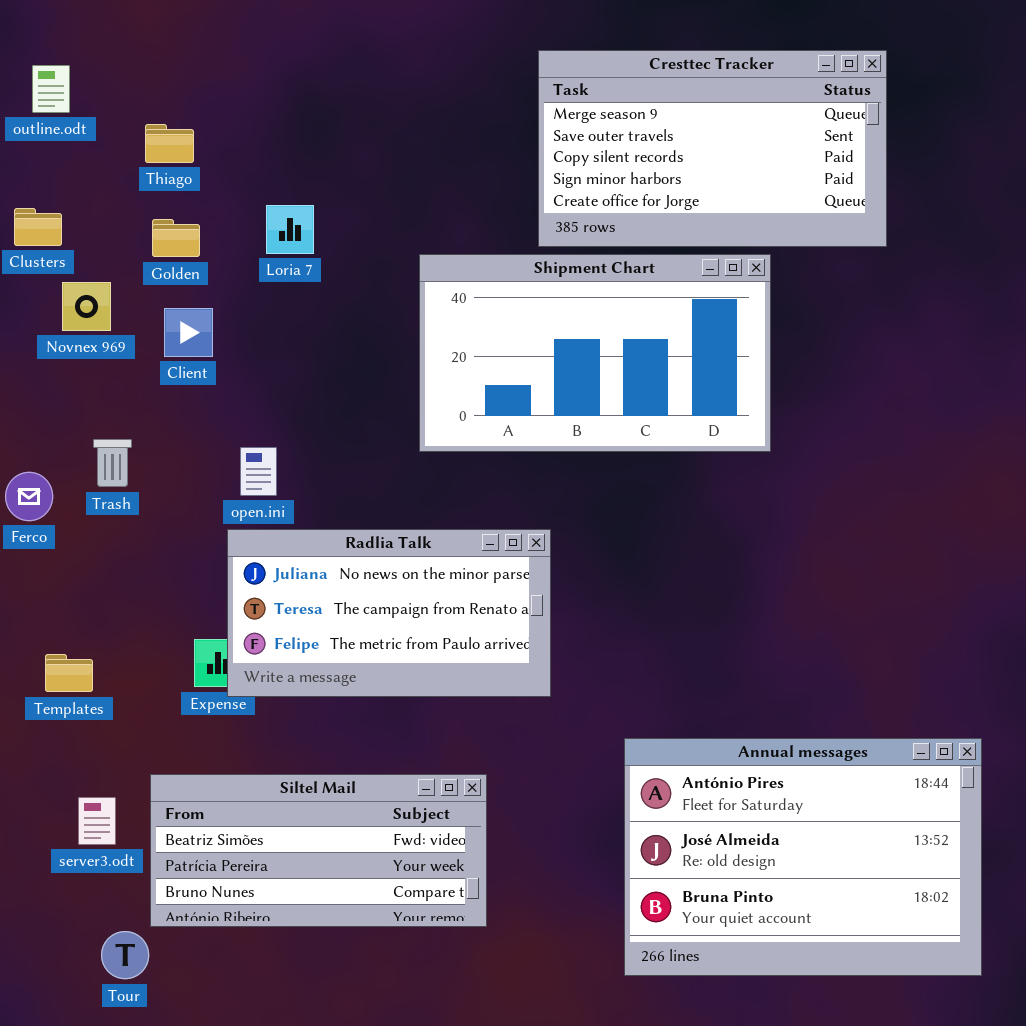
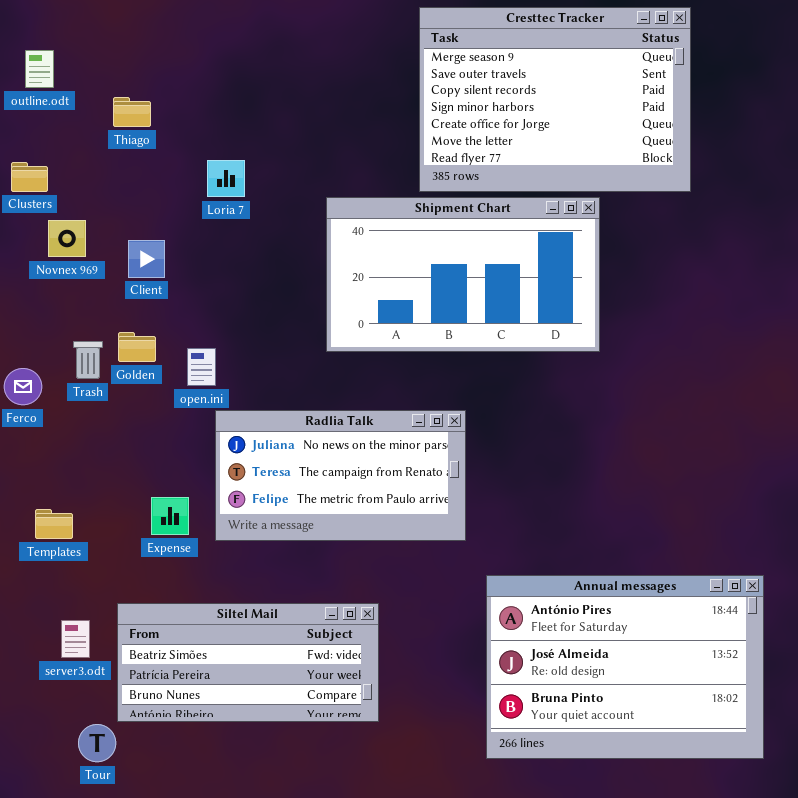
Cresttec Tracker: [538,50,887,247] -> [419,7,691,192], resized
Golden: [152,219,200,257] -> [118,332,156,362], moved
Radlia Talk: [227,529,551,697] -> [215,410,466,541], moved

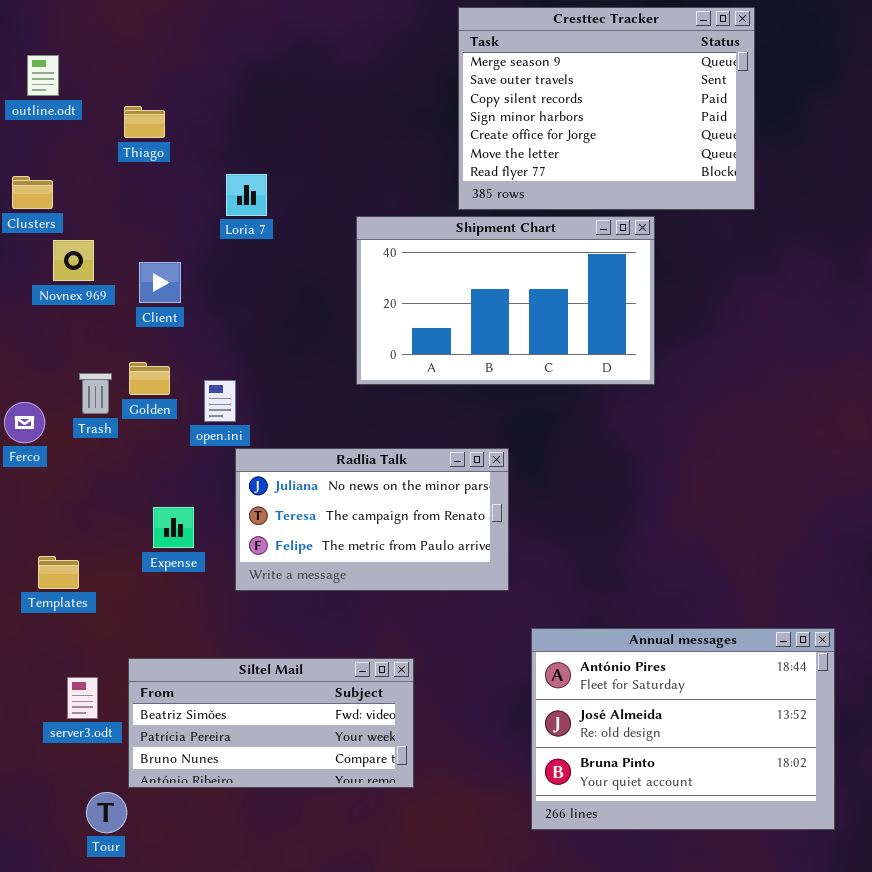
Expense: [151,497,189,535] -> [153,507,194,548], moved

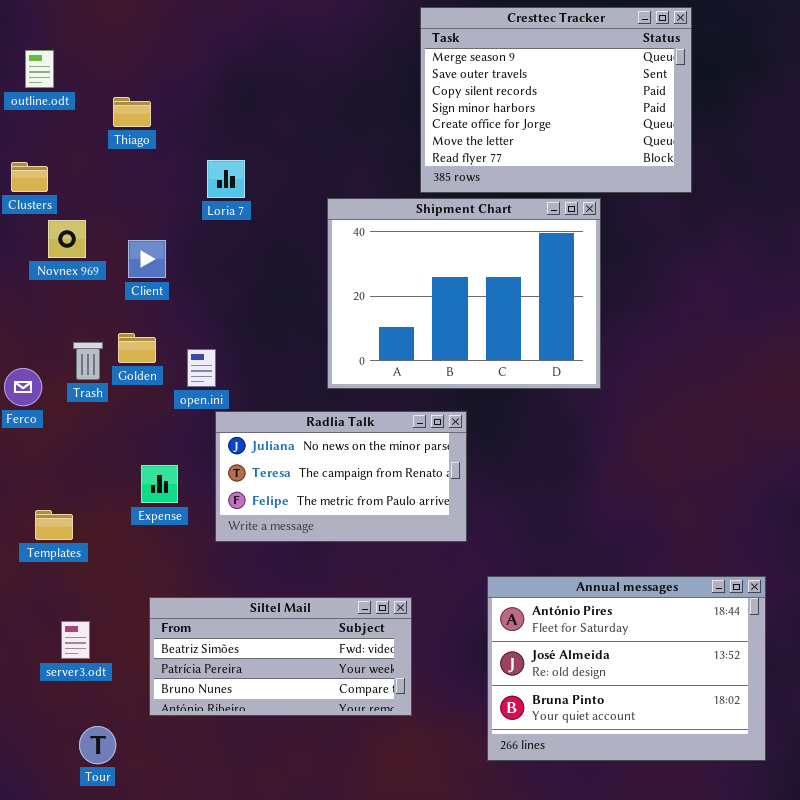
Shipment Chart: [356,216,655,385] -> [327,198,601,389], resized
Siltel Mail: [128,658,414,788] -> [149,597,412,716], moved

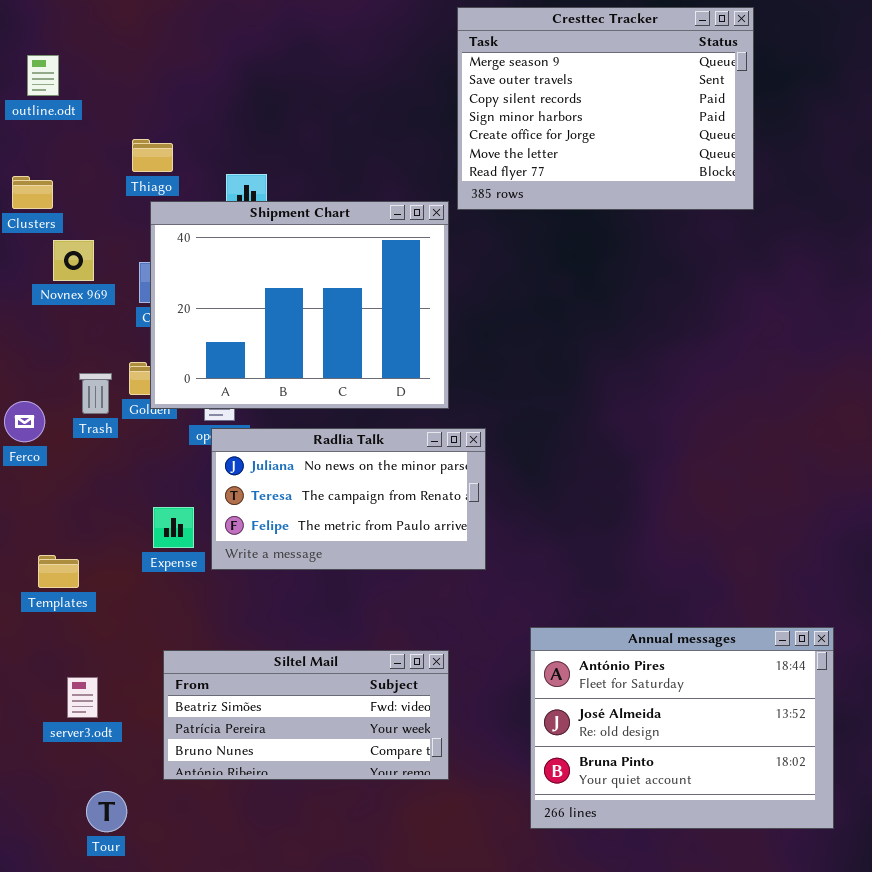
Thiago: [113,97,151,127] -> [132,139,173,172], moved
Shipment Chart: [327,198,601,389] -> [150,201,449,409], moved
Radlia Talk: [215,411,467,542] -> [211,428,486,570], moved

